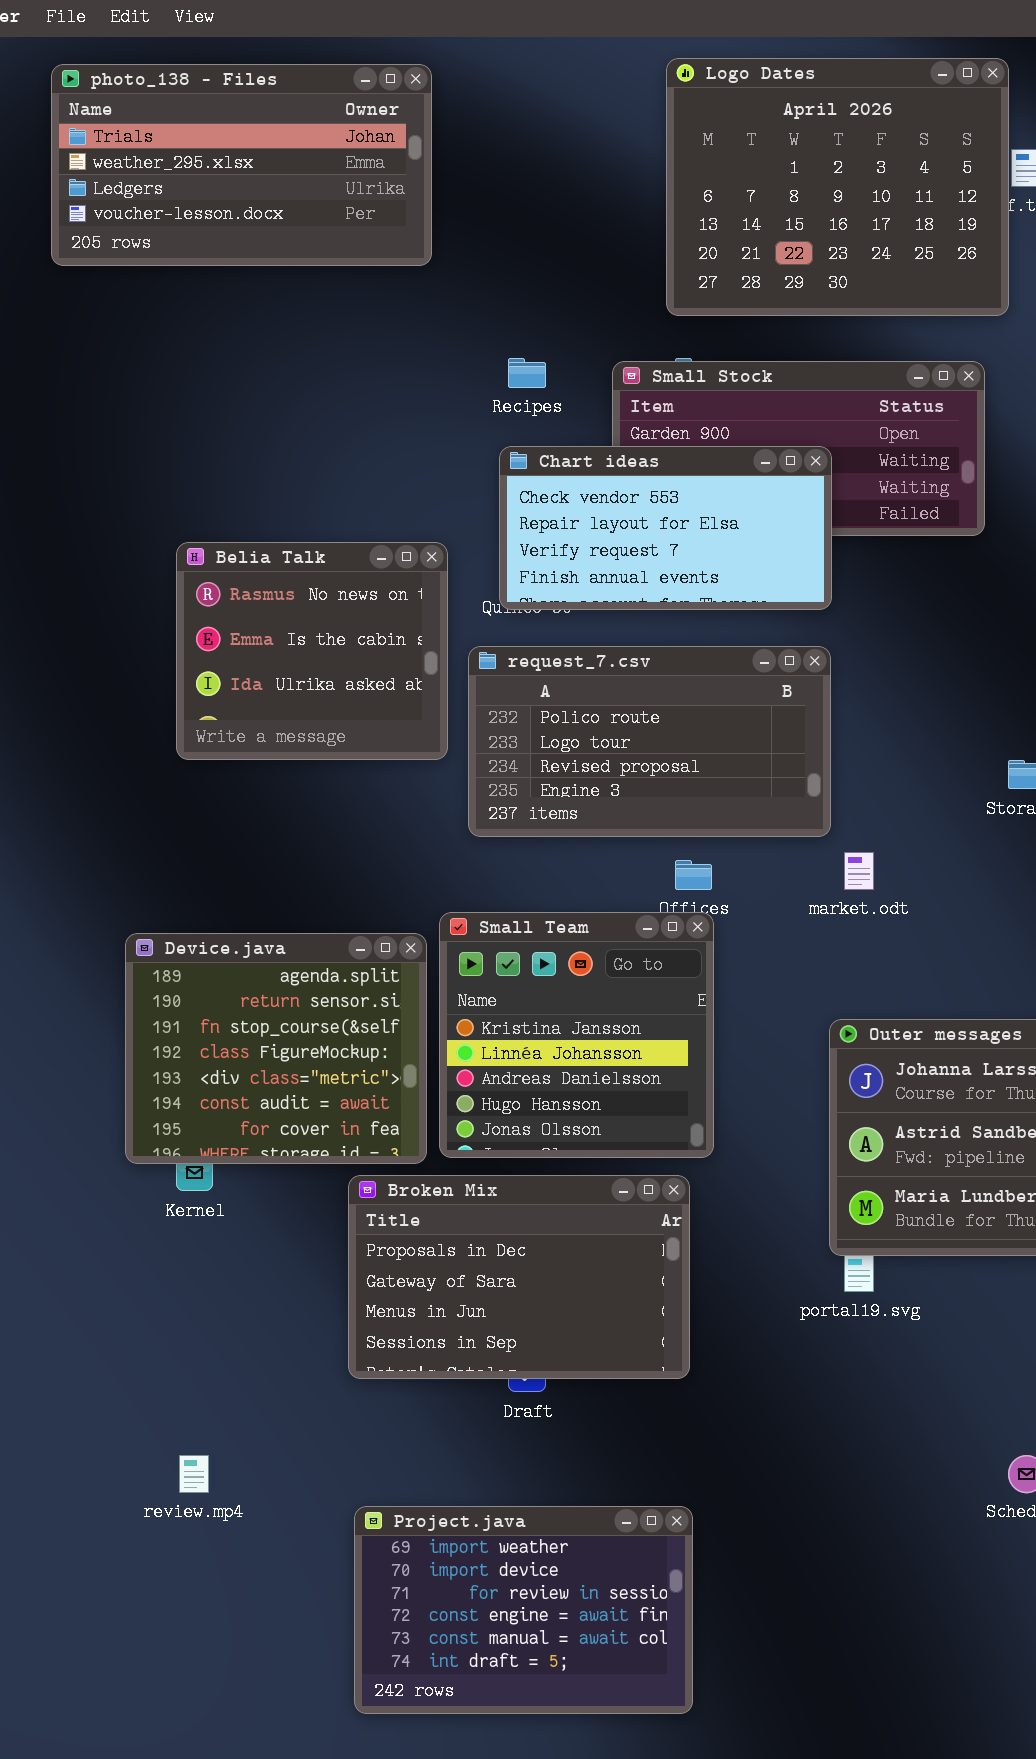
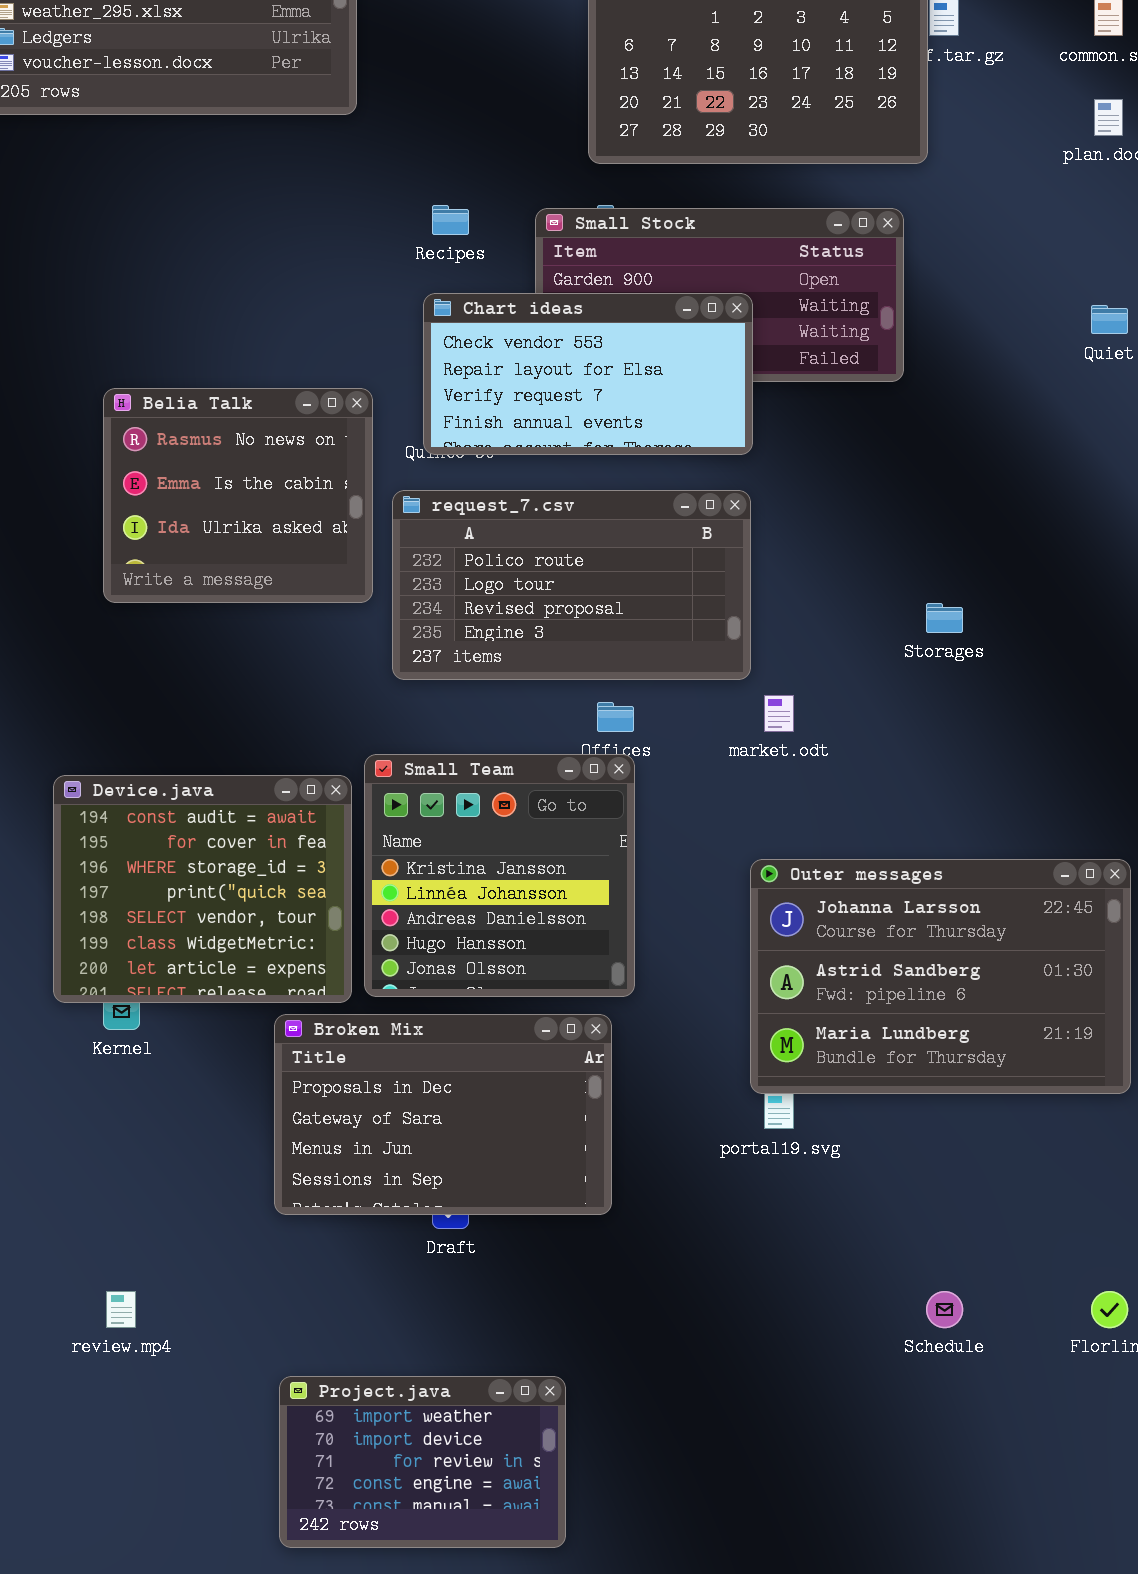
Device.java: [125,933,427,1164] -> [53,775,352,1003], scrolled down 5 rows
Project.java: [354,1506,693,1714] -> [279,1376,566,1548], resized

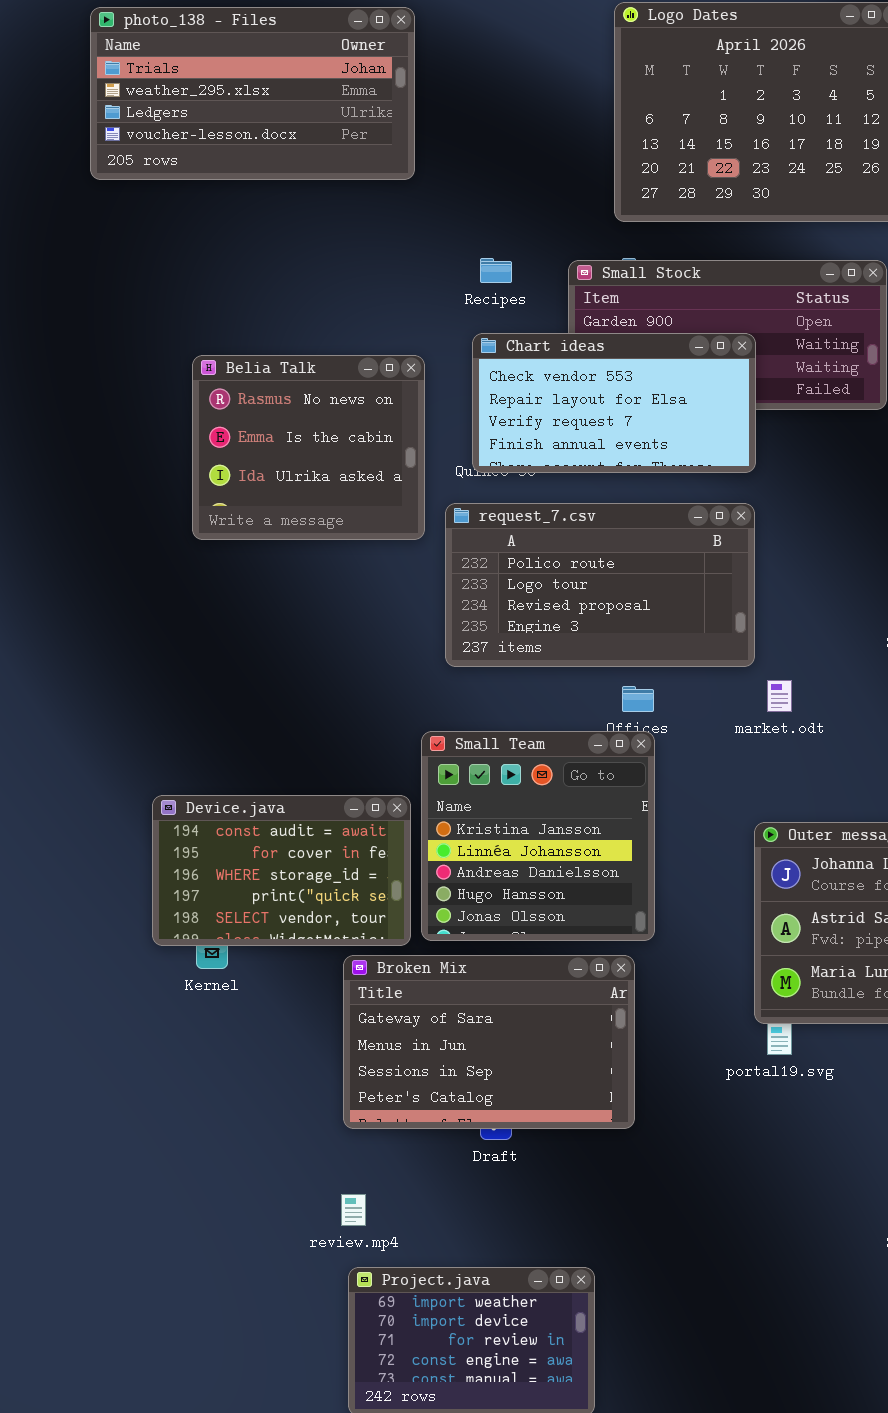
Belia Talk: [103,388,373,603] -> [192,355,425,540], moved
Device.java: [53,775,352,1003] -> [152,795,411,946], resized
Broken Mix: [274,1014,612,1215] -> [343,955,635,1129], scrolled down 1 row
review.mp4: [106,1291,136,1328] -> [341,1194,366,1226], moved

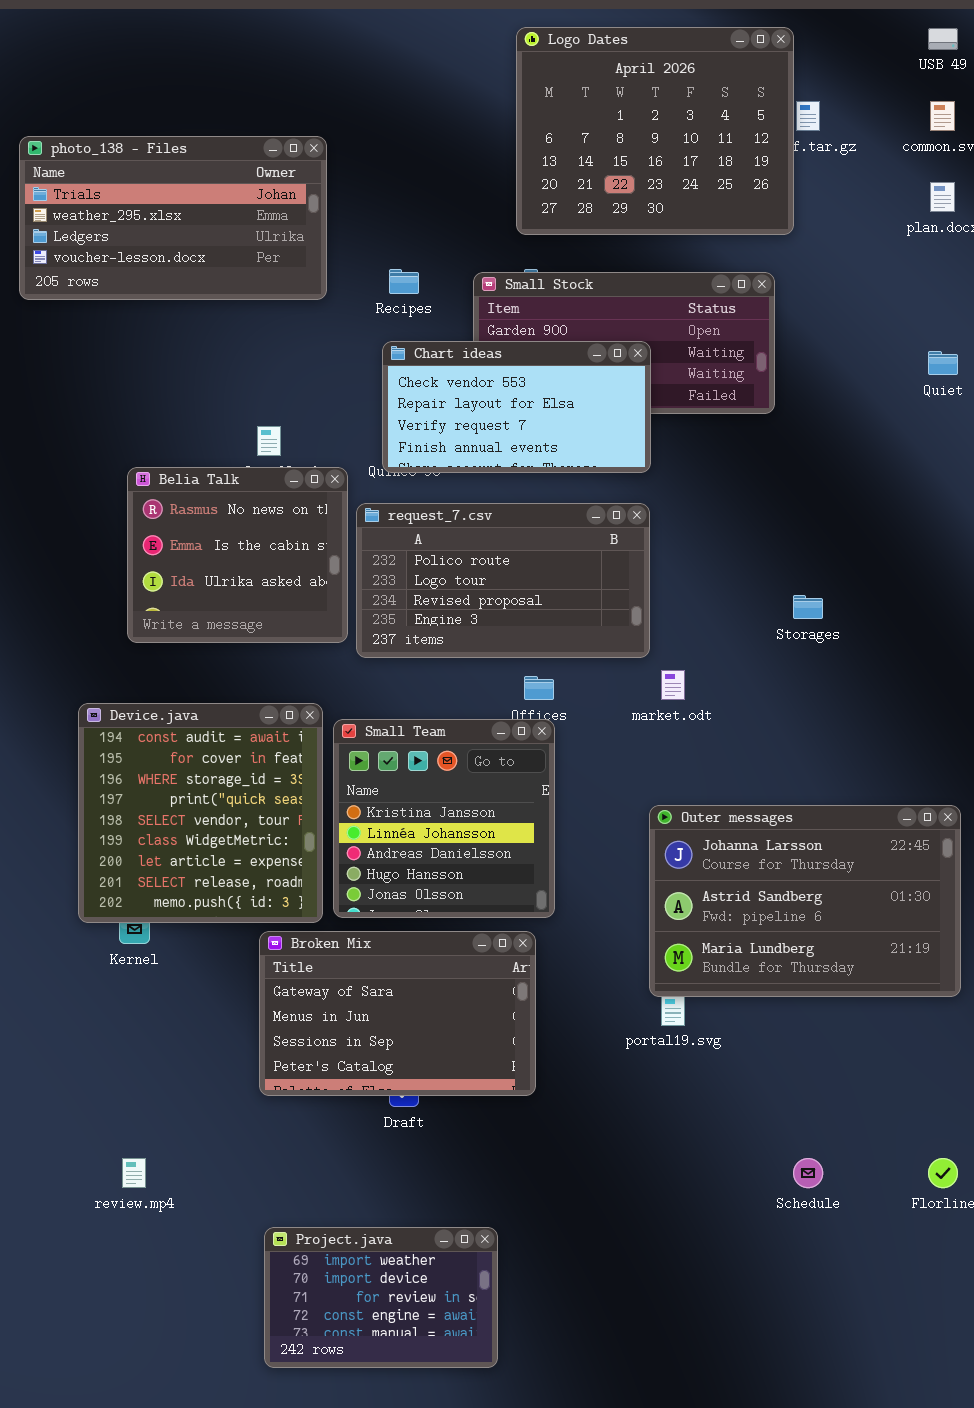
photo_138 - Files: [90,7,415,180] -> [19,136,327,300], moved
Belia Talk: [192,355,425,540] -> [127,467,348,643], moved
Device.java: [152,795,411,946] -> [78,703,323,923], resized
review.mp4: [341,1194,366,1226] -> [122,1158,146,1188], moved

